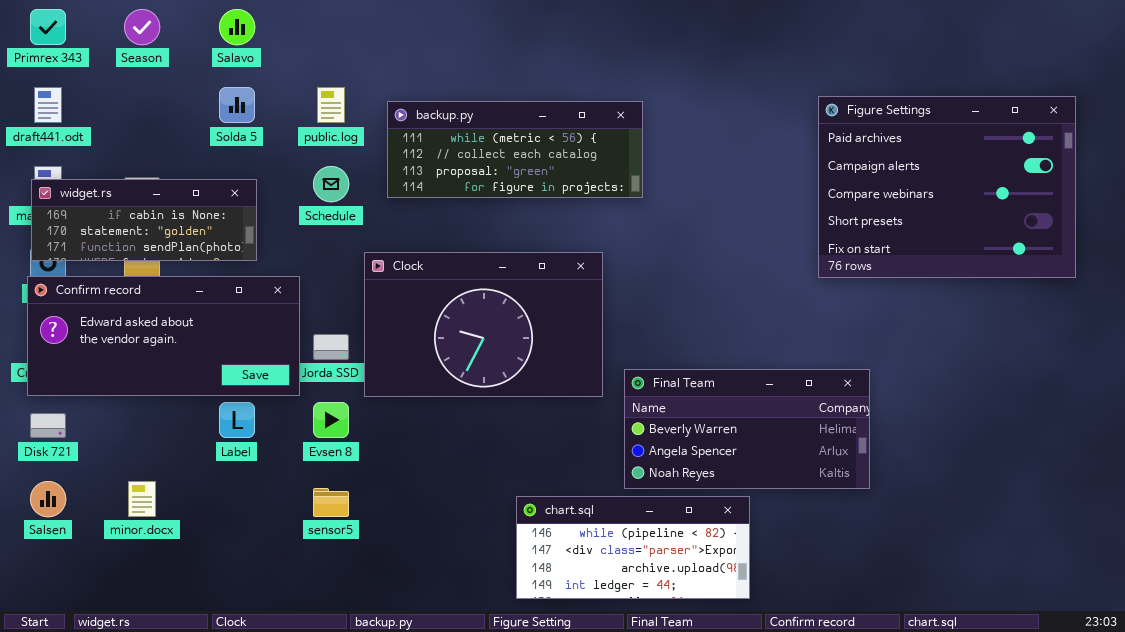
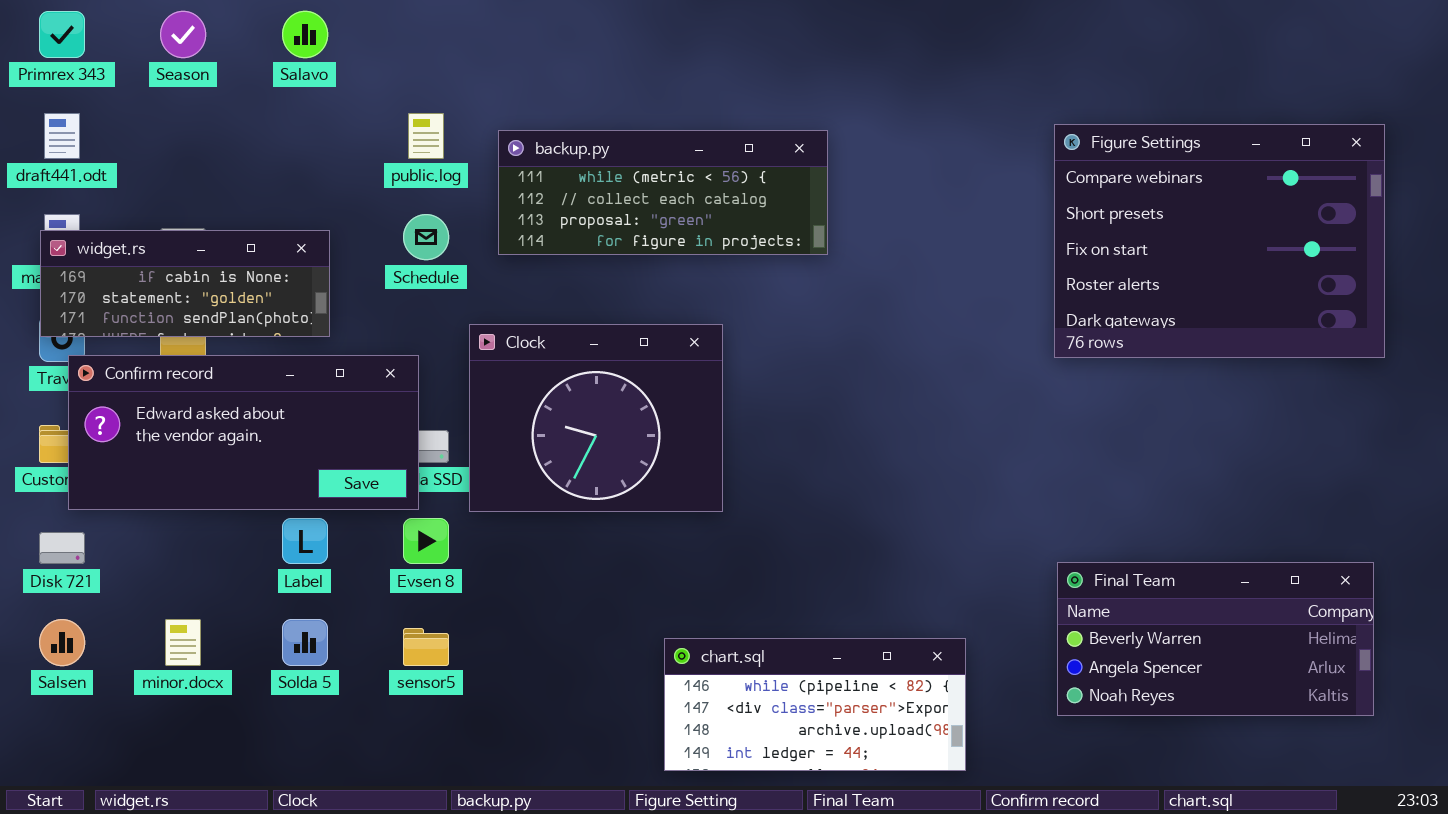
Solda 5: [219,87,255,123] -> [282,619,328,666], moved
Figure Settings: [818,96,1076,278] -> [1054,124,1385,358], scrolled down 2 rows
Clock: [364,252,603,397] -> [469,324,723,512], resized
Confirm record: [27,276,300,396] -> [68,355,419,510], moved
Final Team: [624,369,870,489] -> [1057,562,1374,716], moved

